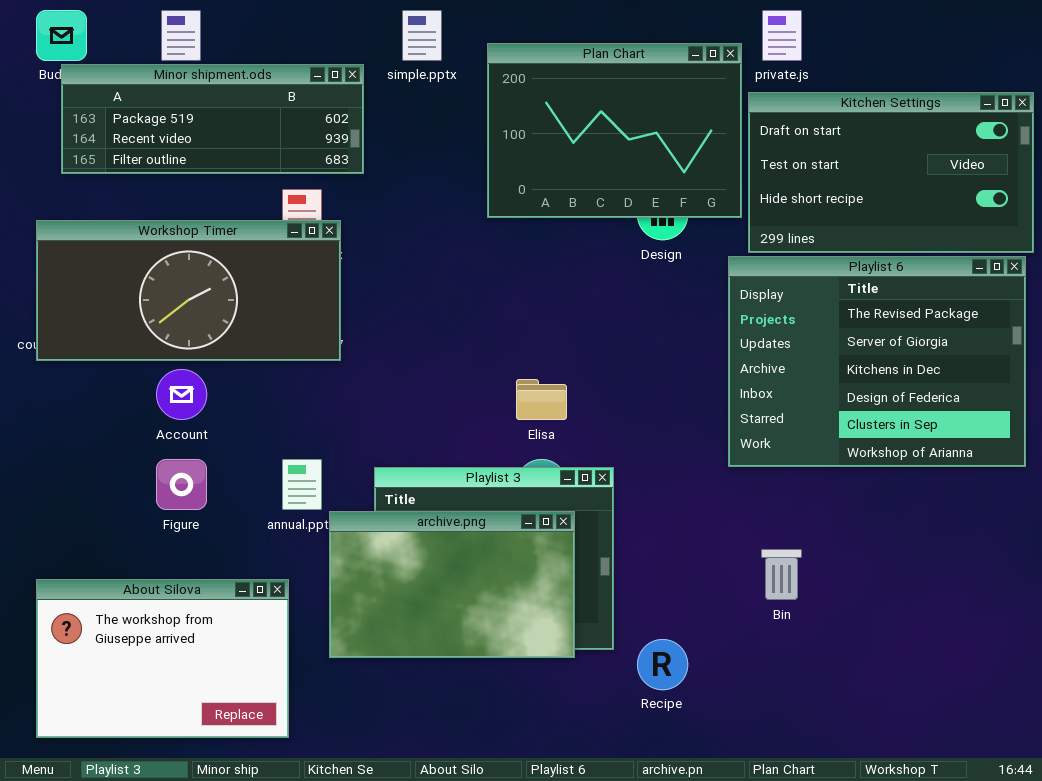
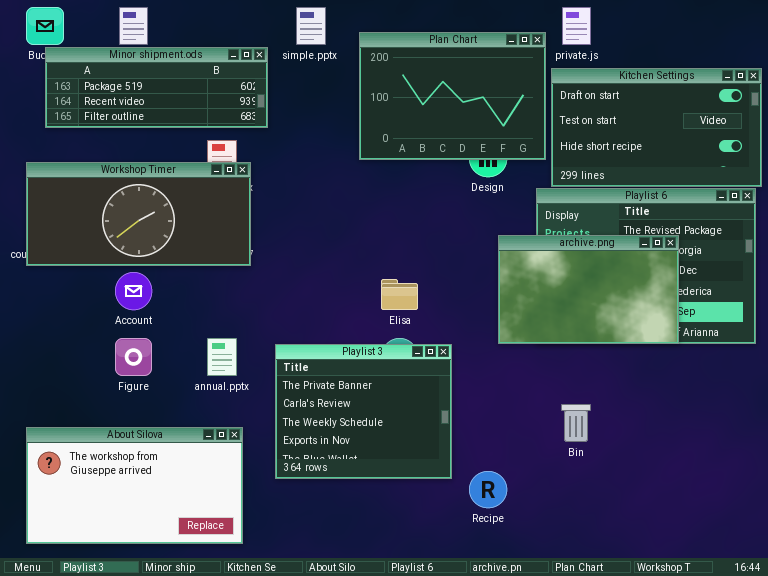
archive.png: [329,511,575,658] -> [498,235,679,344], moved
About Silova: [36,579,289,738] -> [26,427,243,544], resized

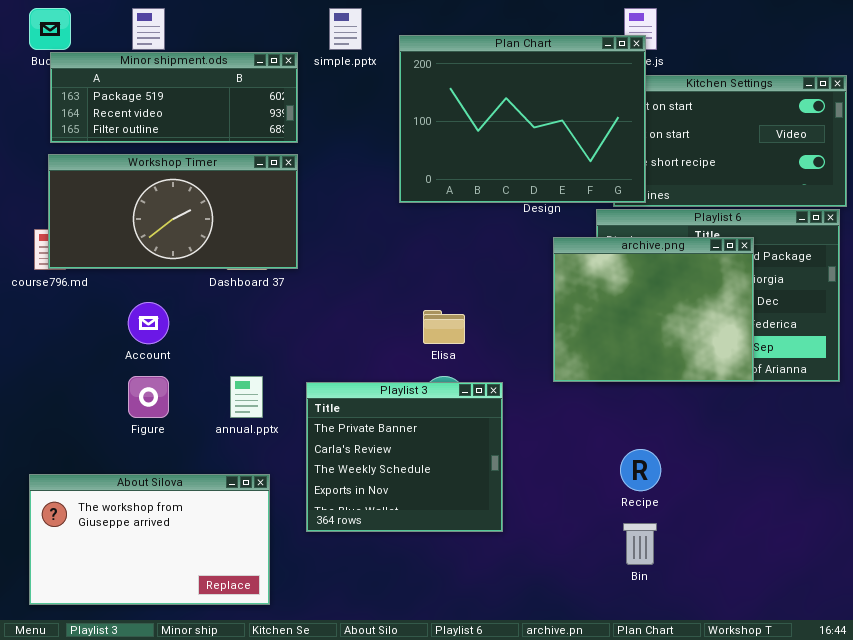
Plan Chart: [359,32,546,160] -> [399,35,646,203], resized
Workshop Timer: [26,162,251,266] -> [48,154,298,269], moved
archive.png: [498,235,679,344] -> [553,237,754,382], resized
Bin: [561,404,591,442] -> [623,523,657,565], moved
Recipe: [469,471,507,508] -> [620,449,661,491], moved

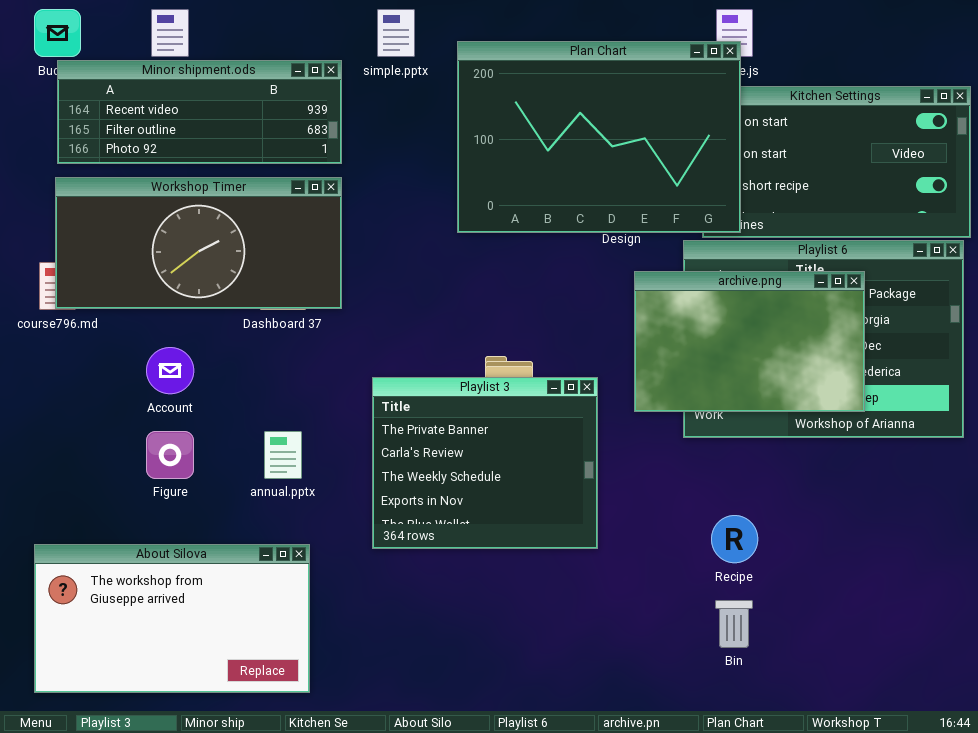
Minor shipment.ods: [50,52,298,143] -> [57,60,342,164], scrolled down 1 row
archive.png: [553,237,754,382] -> [634,271,865,412], resized
Playlist 3: [306,382,503,532] -> [372,377,598,549], moved

